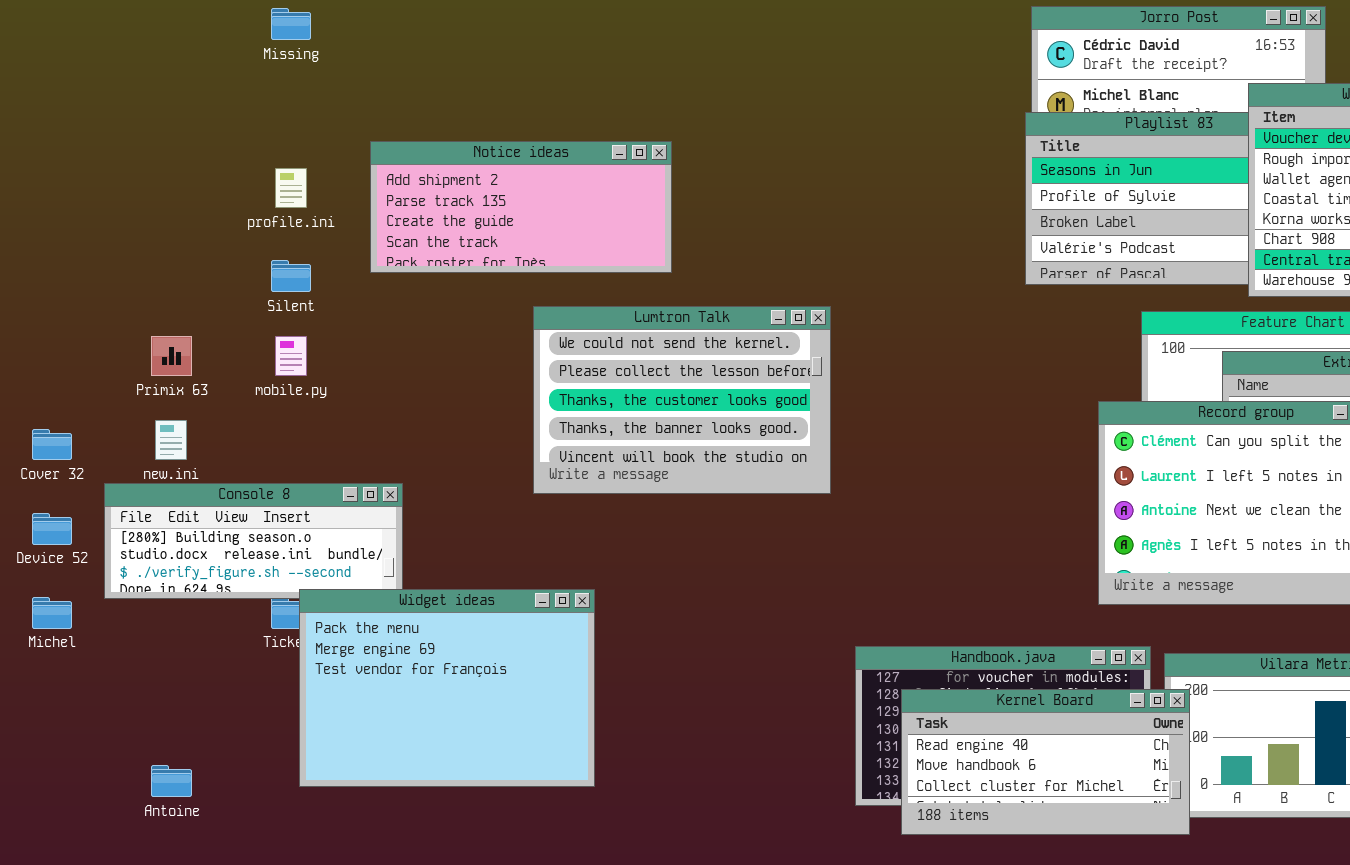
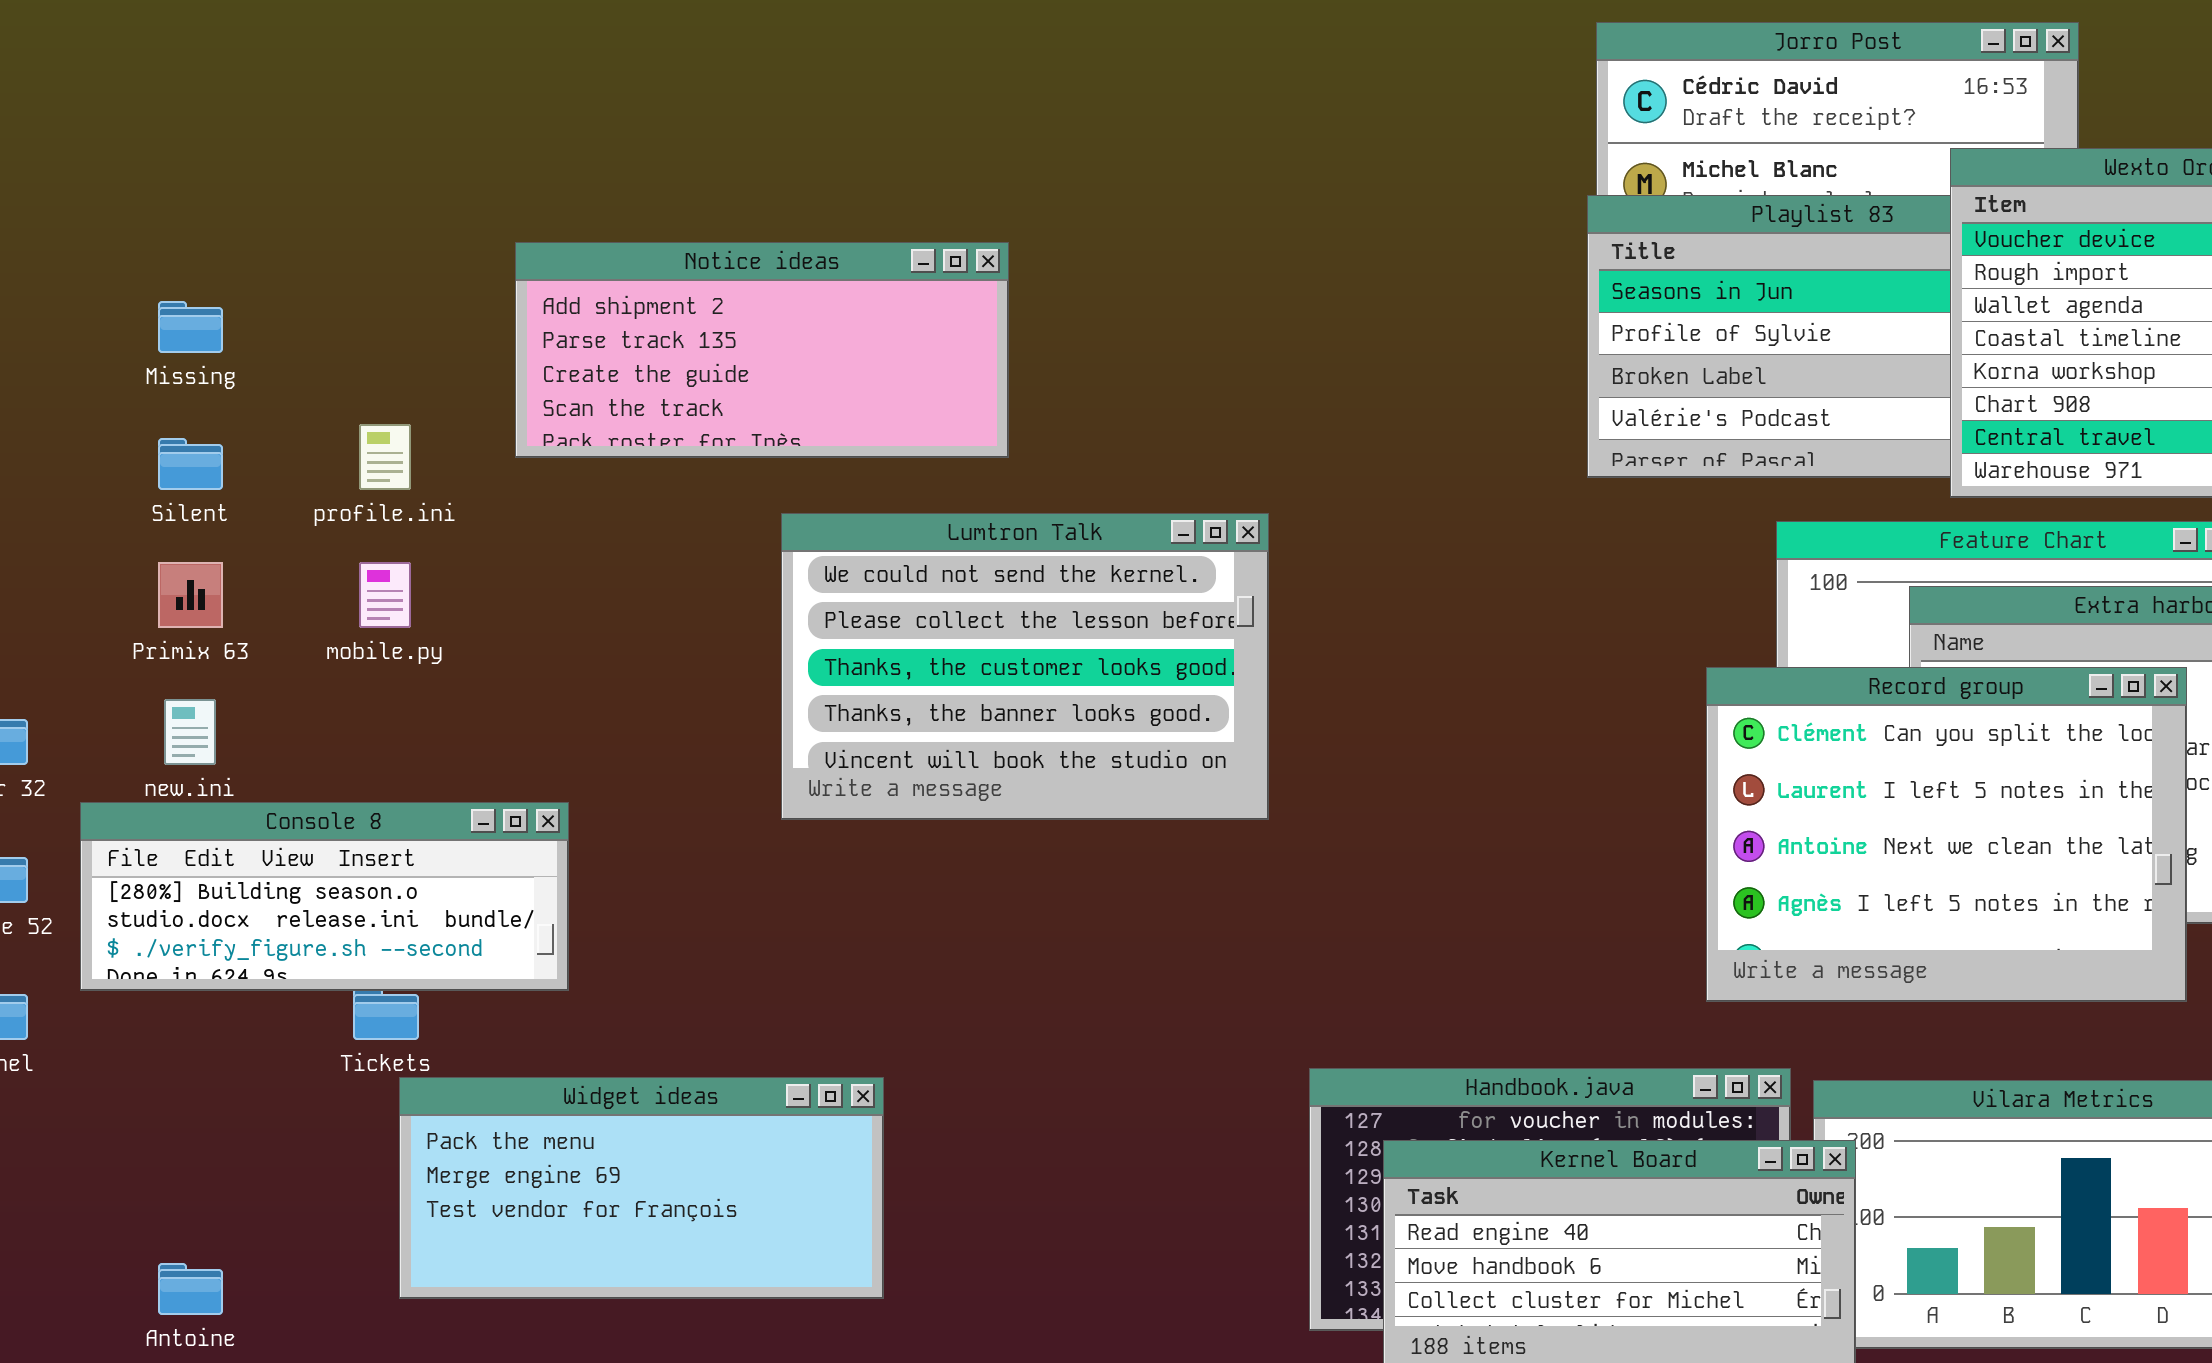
Missing: [271,8,311,40] -> [158,301,223,353], moved
profile.ini: [275,168,307,208] -> [359,424,411,490], moved
Silent: [271,260,311,292] -> [158,438,223,490], moved
Widget ideas: [299,589,595,787] -> [399,1077,884,1299], resized

